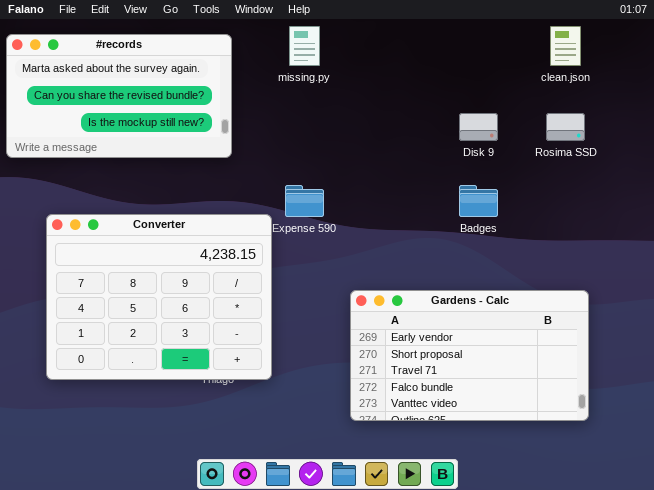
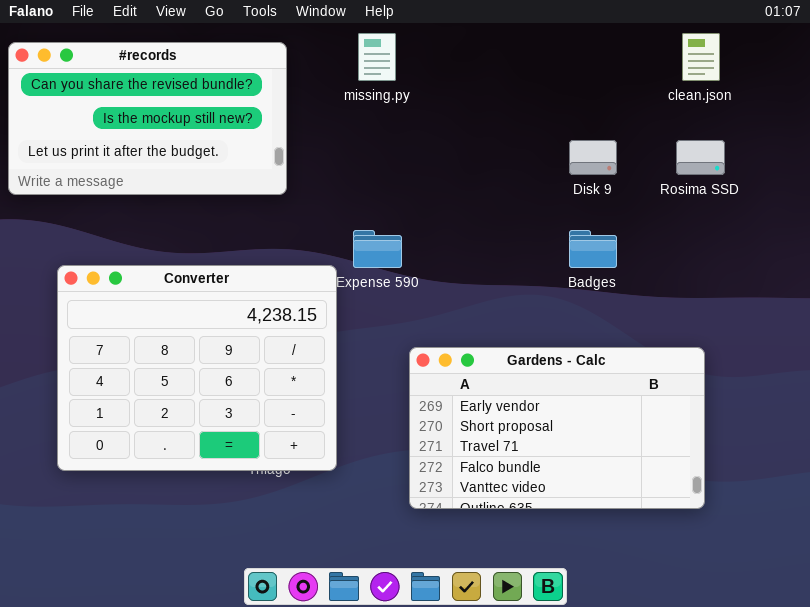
#records: [6,34,232,158] -> [8,42,287,195], scrolled down 1 row
Gardens - Calc: [350,290,589,421] -> [409,347,705,509], moved

